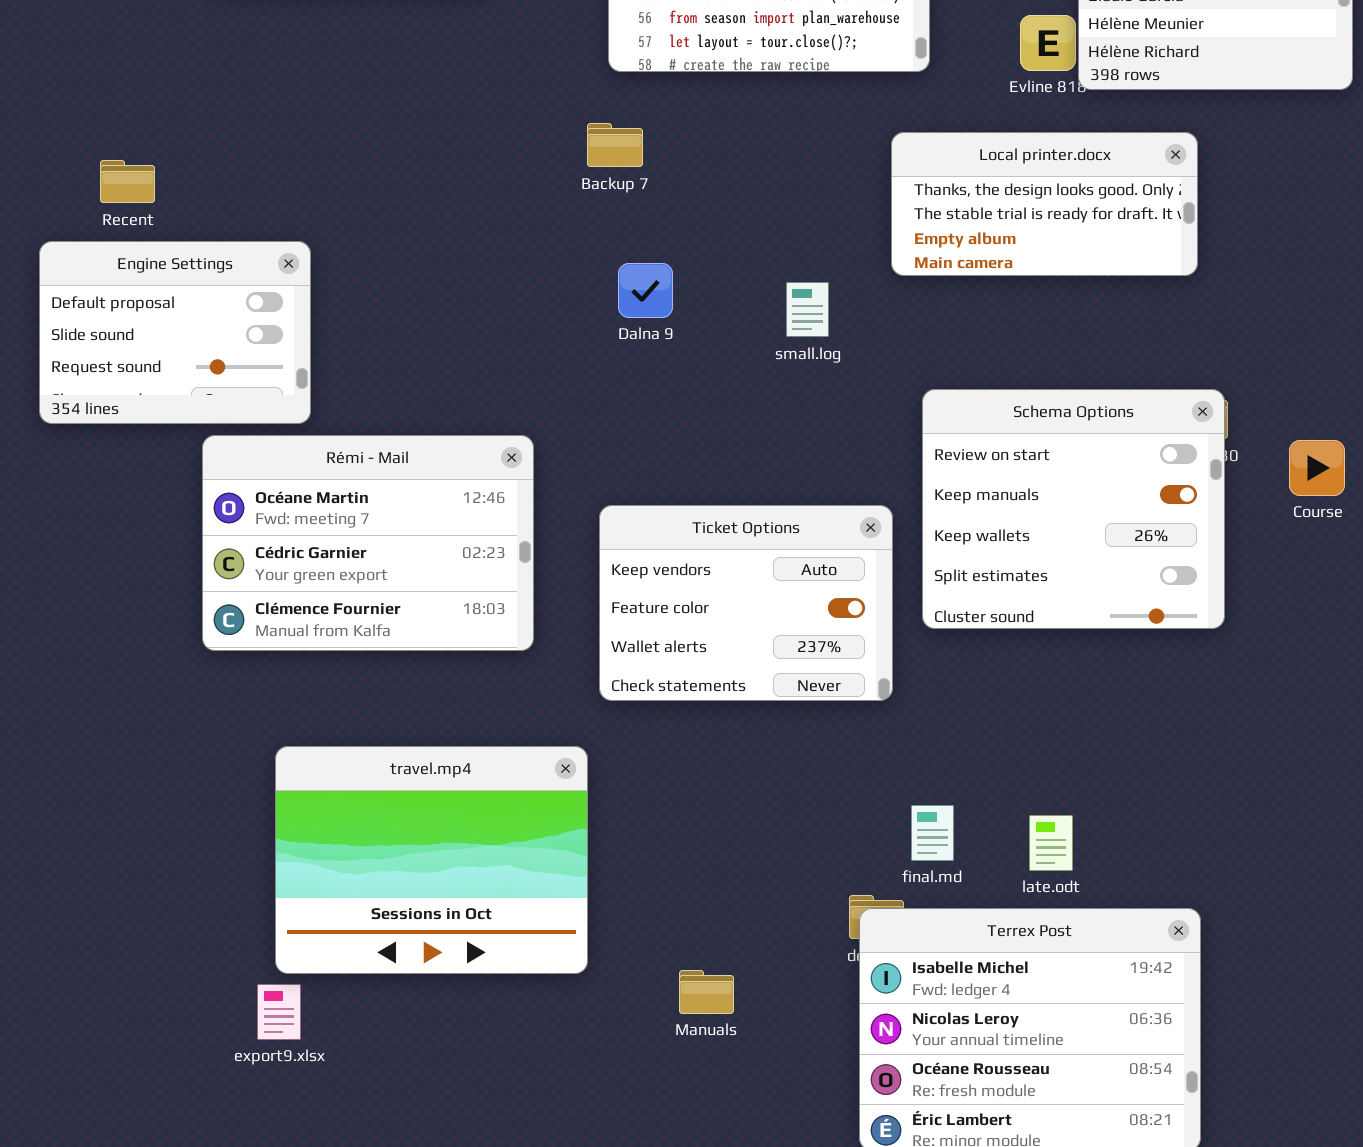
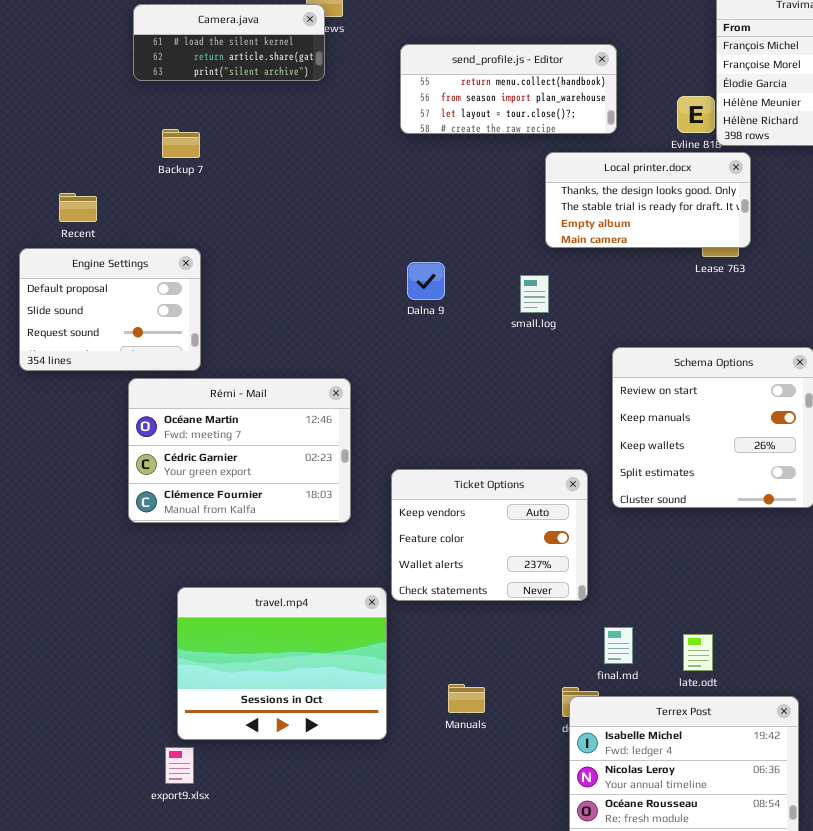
Backup 7: [587,123,643,167] -> [162,129,200,158], moved
Local printer.docx: [891,132,1198,276] -> [545,152,751,248], moved
Ticket Options: [599,505,893,701] -> [391,469,588,601], moved
Manuals: [679,970,734,1014] -> [448,684,485,713], moved

